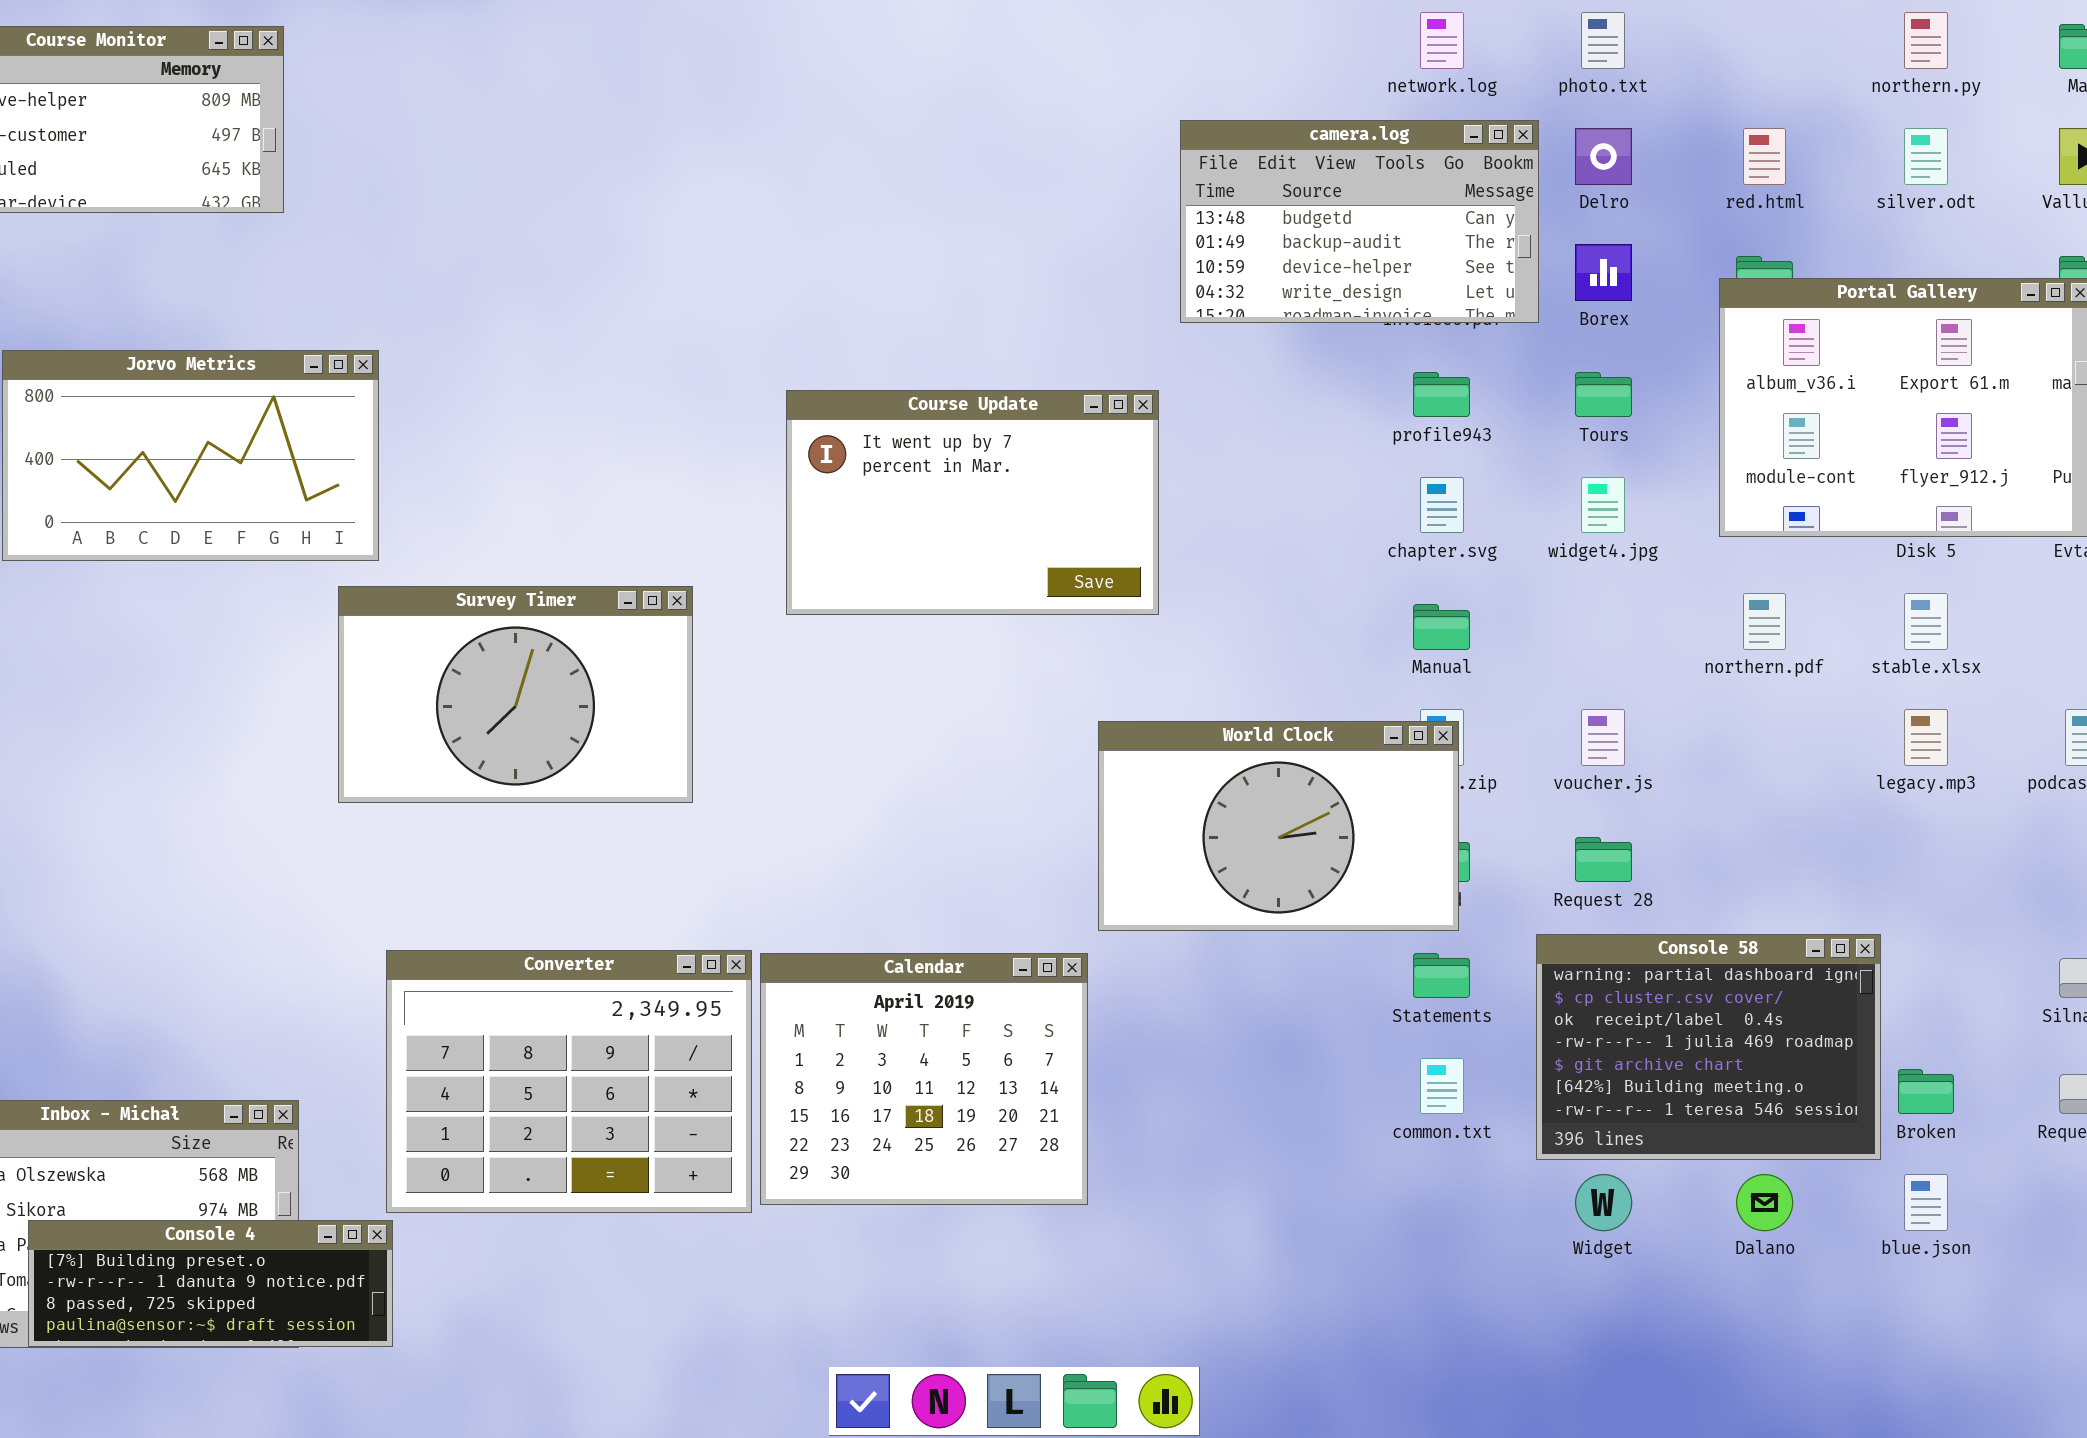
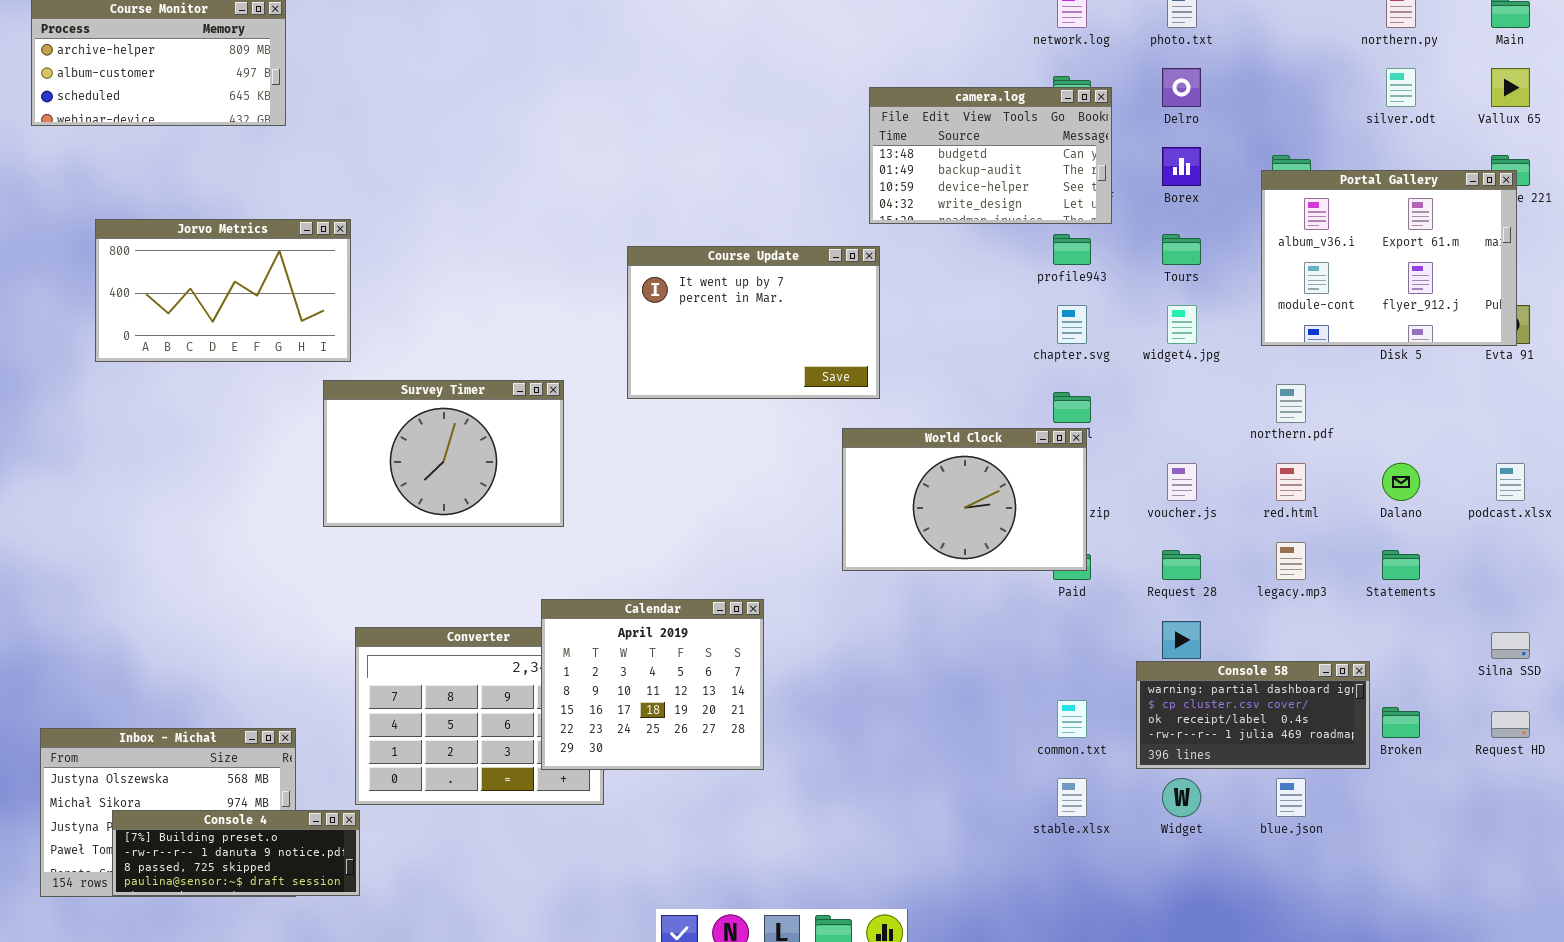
camera.log: [1180,120,1539,323] -> [869,87,1112,224], moved
red.html: [1743,128,1786,185] -> [1276,463,1306,501], moved
stable.xlsx: [1904,593,1948,650] -> [1057,778,1087,817], moved
legacy.mp3: [1904,709,1948,766] -> [1276,542,1306,580], moved
World Clock: [1098,721,1459,931] -> [842,428,1087,571], moved
Console 58: [1536,934,1881,1160] -> [1136,661,1370,769], resized
Calendar: [760,953,1088,1205] -> [541,599,764,770], moved
Statements: [1413,953,1470,998] -> [1382,550,1420,580], moved
Dalano: [1736,1174,1793,1231] -> [1382,463,1420,501], moved
blue.json: [1904,1174,1948,1231] -> [1276,778,1306,817], moved

